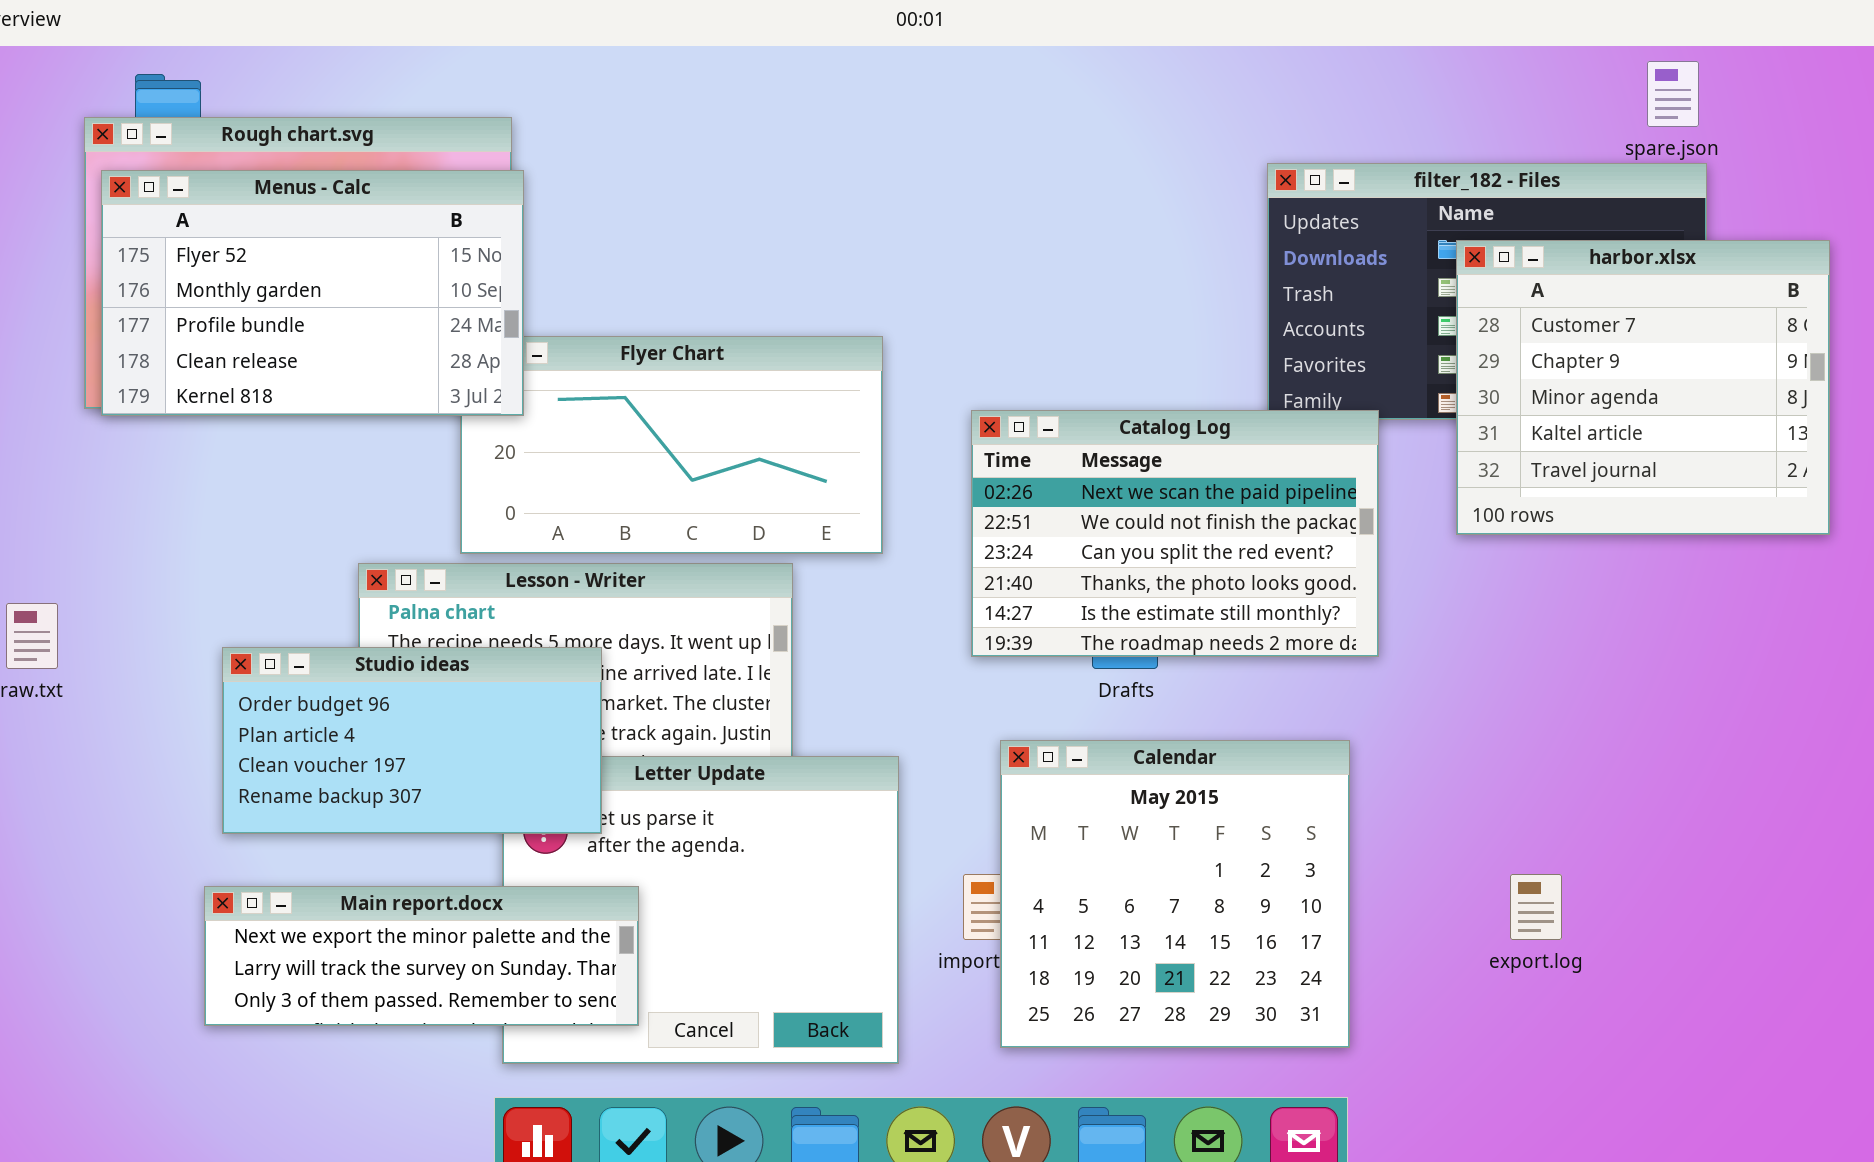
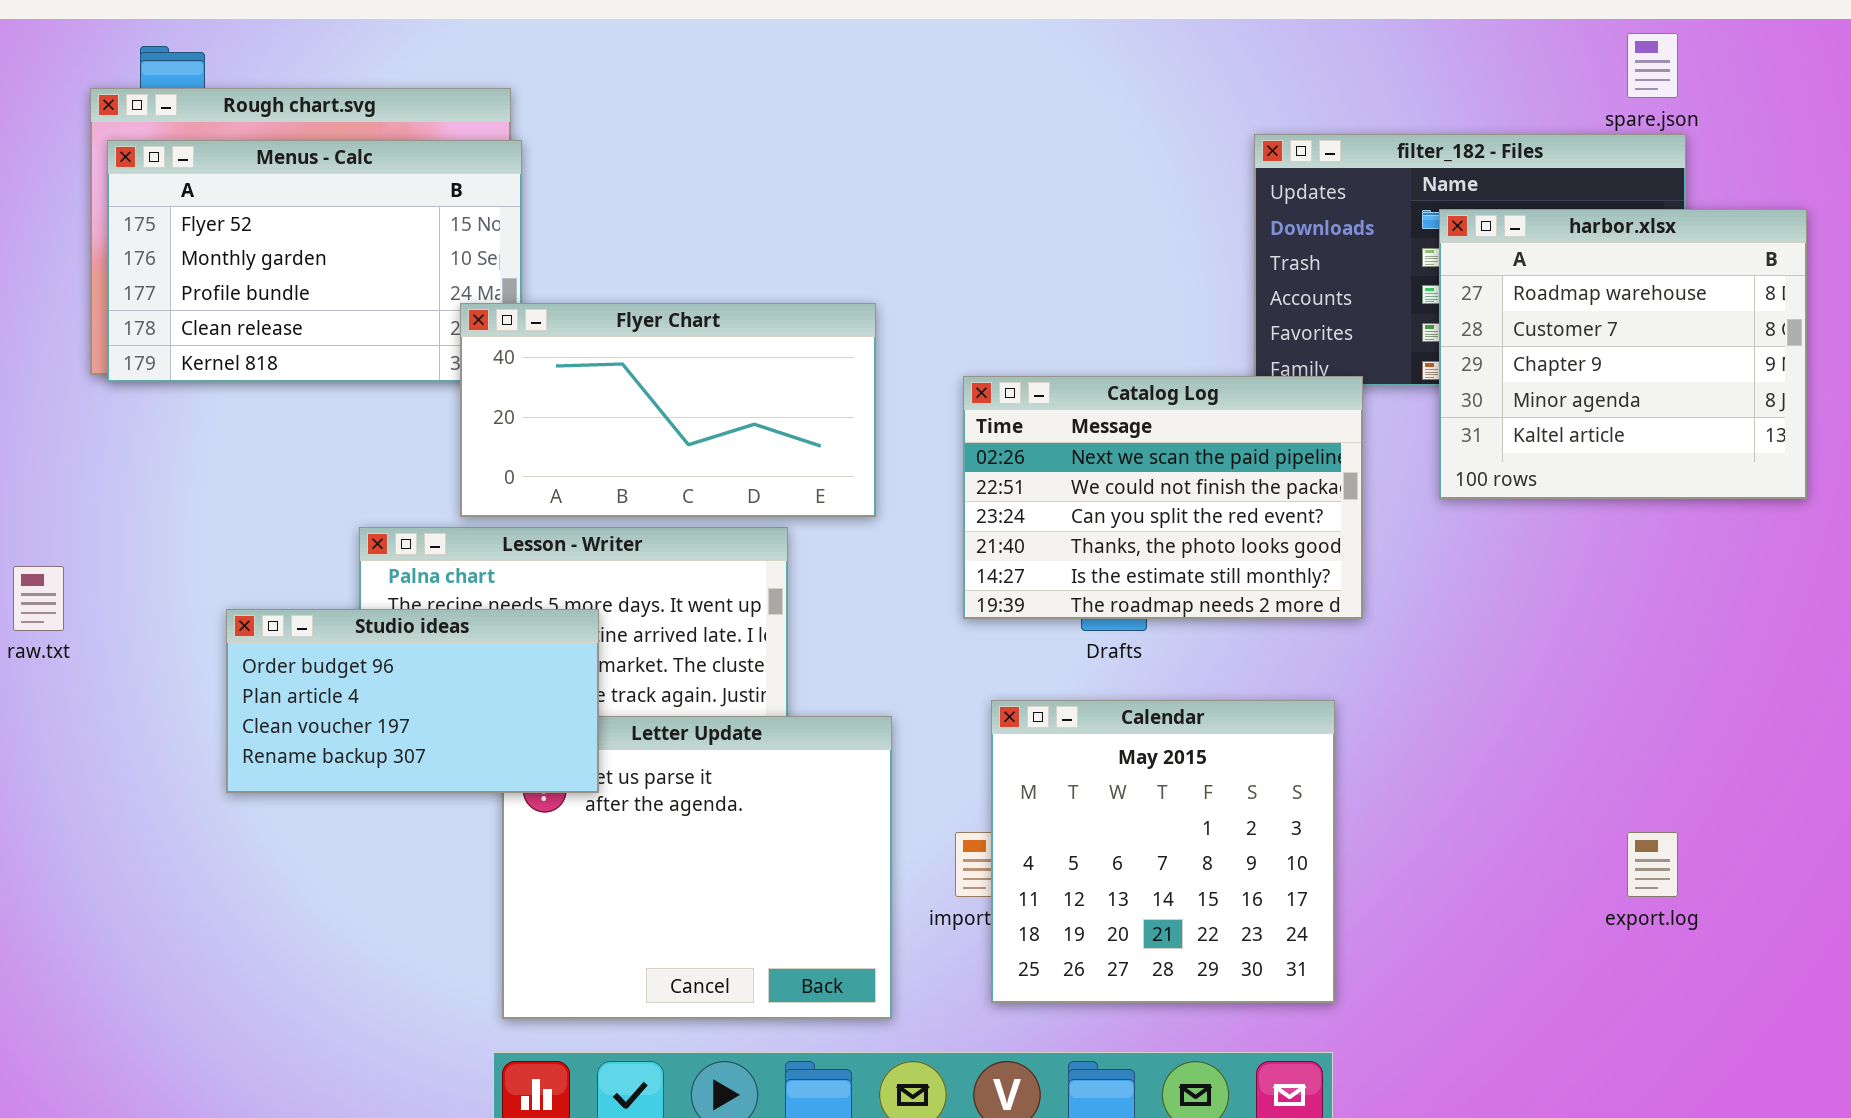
harbor.xlsx: [1456,240,1830,535] -> [1439,209,1807,499], scrolled up 1 row
Flyer Chart: [460,336,883,554] -> [460,303,876,517], raised
export.log: [1510,874,1562,940] -> [1627,832,1678,897], moved
Main report.docx: [204,886,639,1026] -> none, closed

